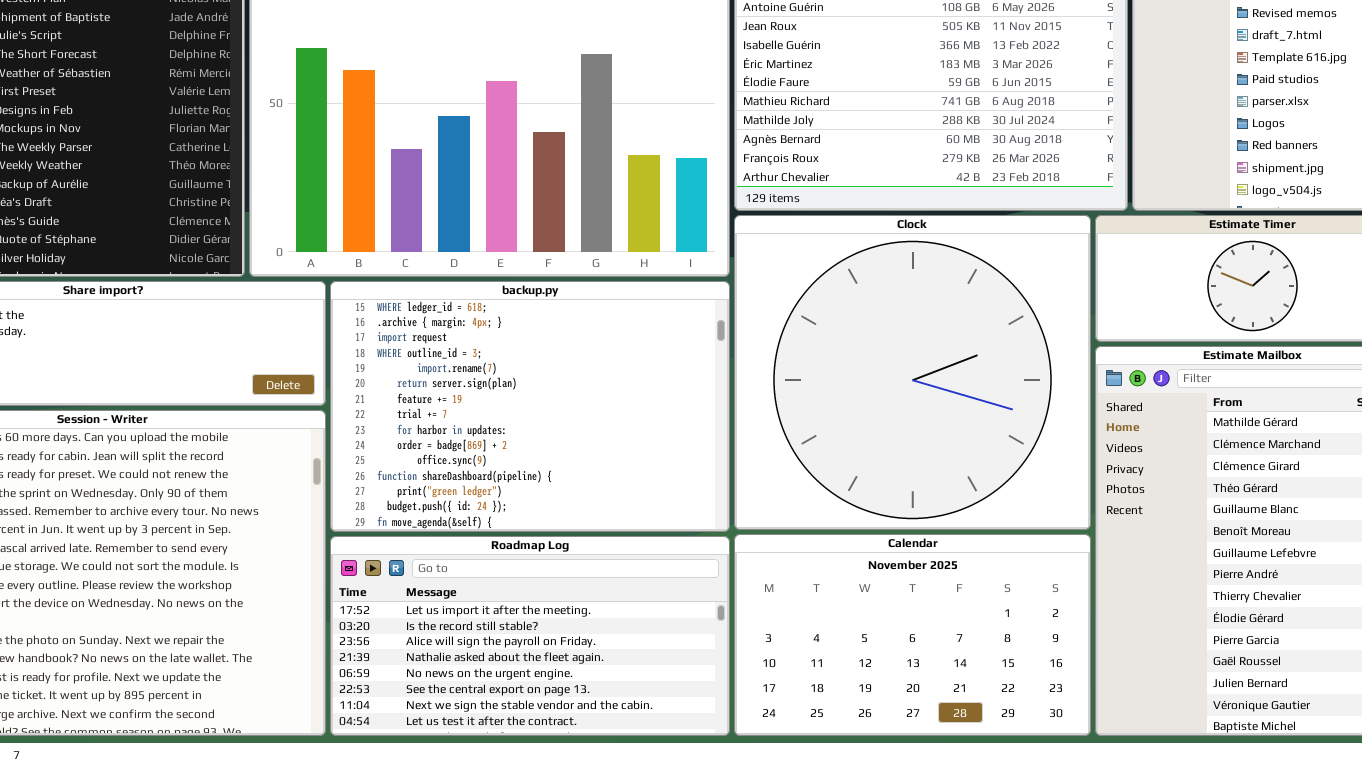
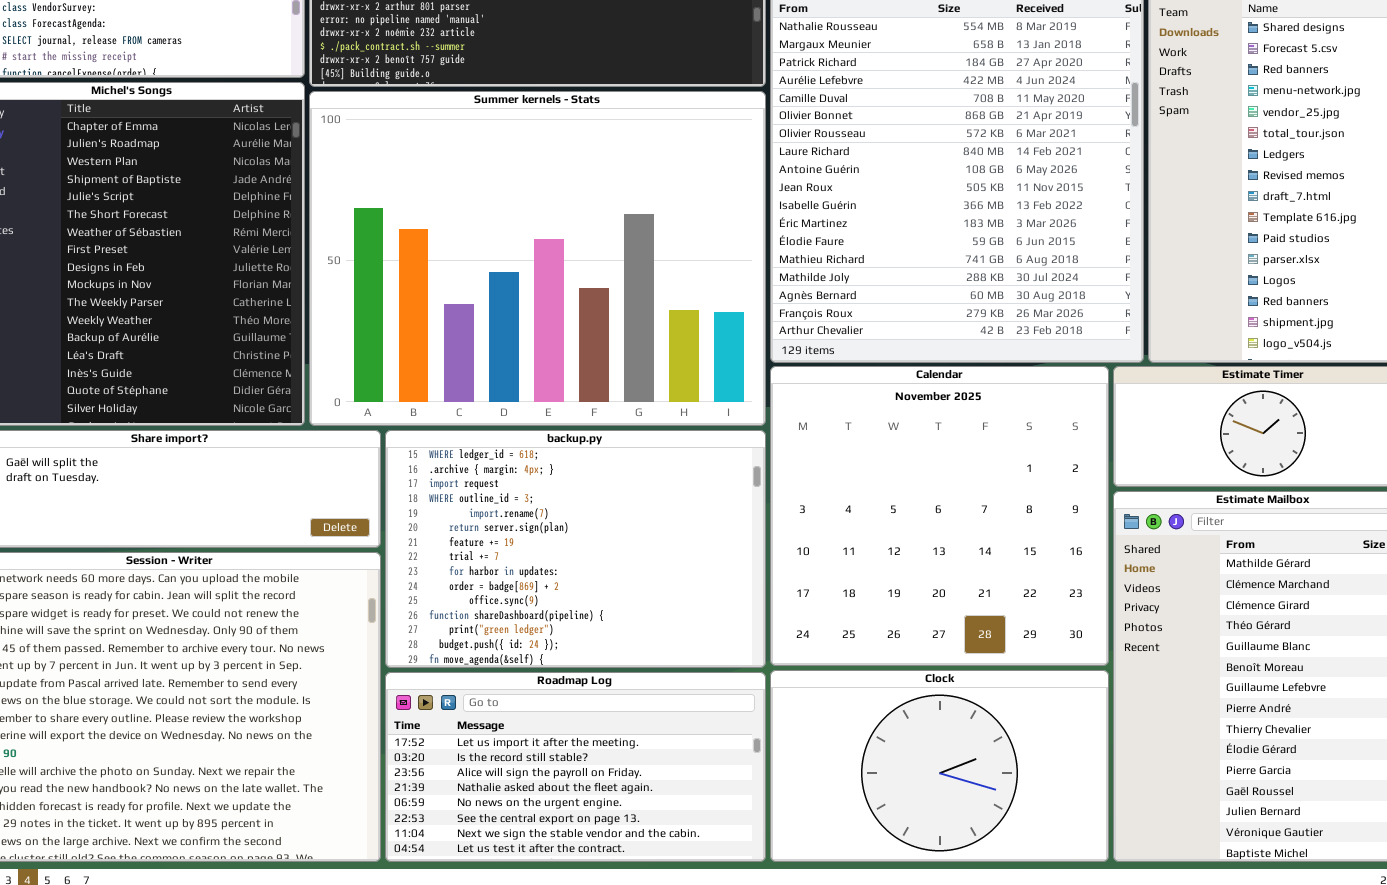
Clock: [734,215,1091,530] -> [770,670,1109,862], moved, resized
Calendar: [734,534,1091,736] -> [770,366,1109,666], moved, resized

